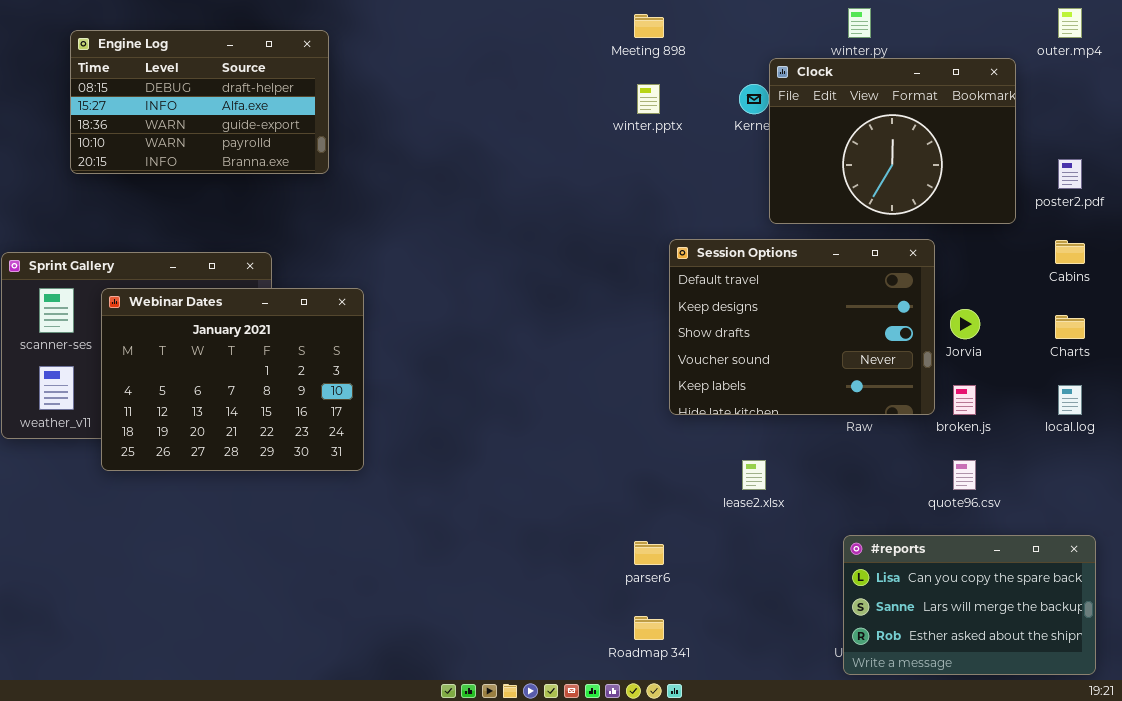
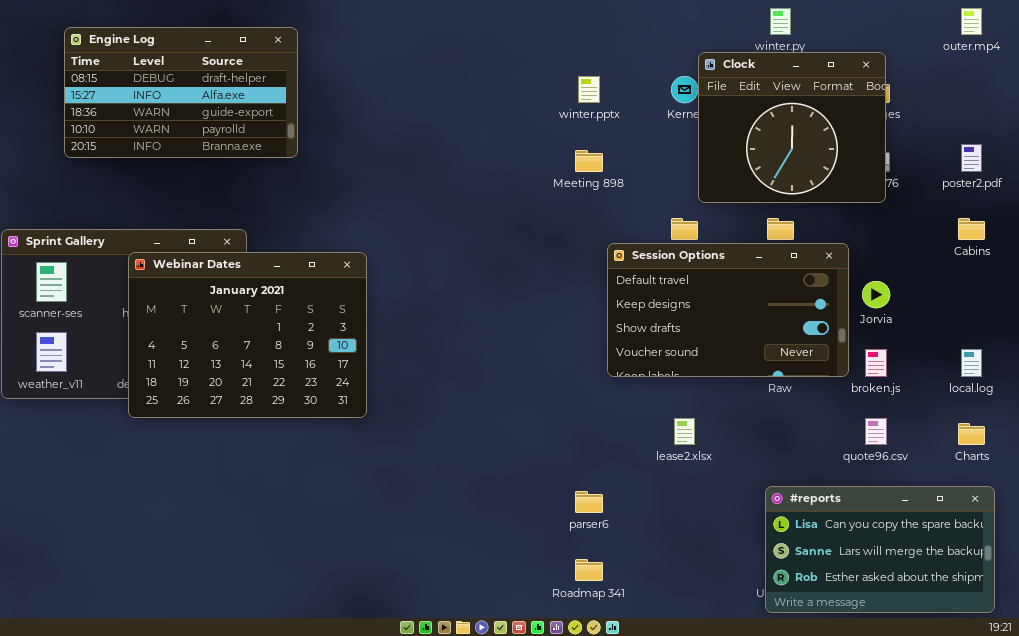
Meeting 898: [634,14,664,38] -> [575,150,603,172], moved
Clock: [769,58,1016,224] -> [698,52,886,203], resized
Session Options: [669,239,935,415] -> [607,243,849,377], resized
Webinar Dates: [101,288,364,471] -> [128,252,367,418], moved
Charts: [1055,315,1085,339] -> [958,423,985,445], moved

